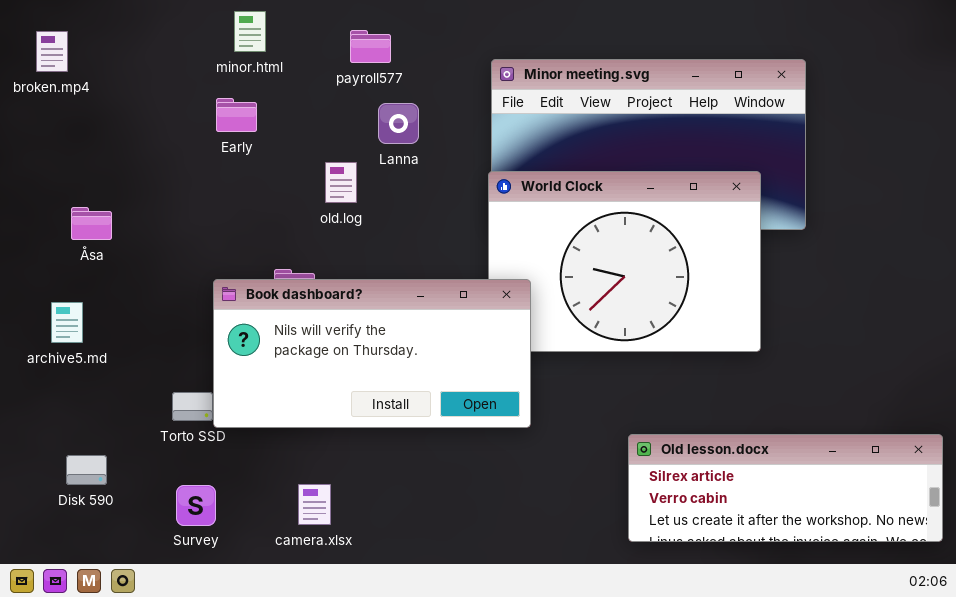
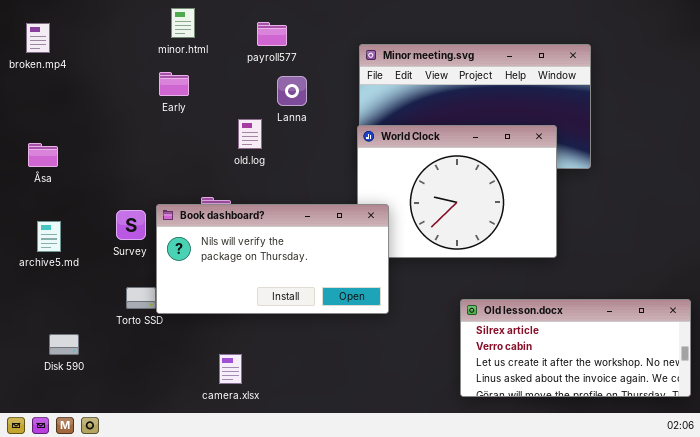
Åsa: [71,207,112,240] -> [28,143,58,167], moved
Old lesson.docx: [628,434,943,542] -> [460,299,691,397], resized
Survey: [176,485,216,526] -> [116,210,146,240], moved

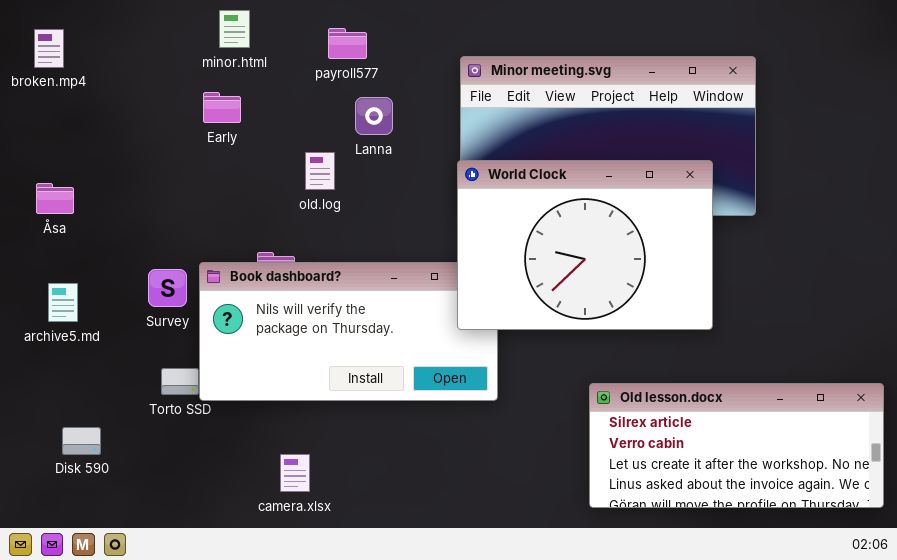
World Clock: [357,125,557,258] -> [457,160,713,330], raised

